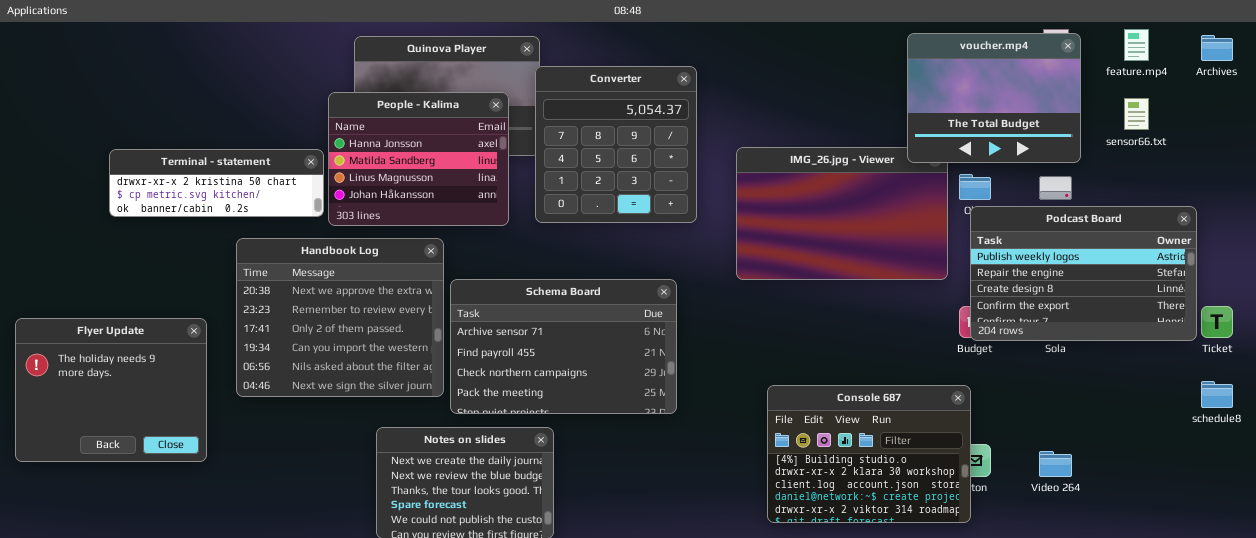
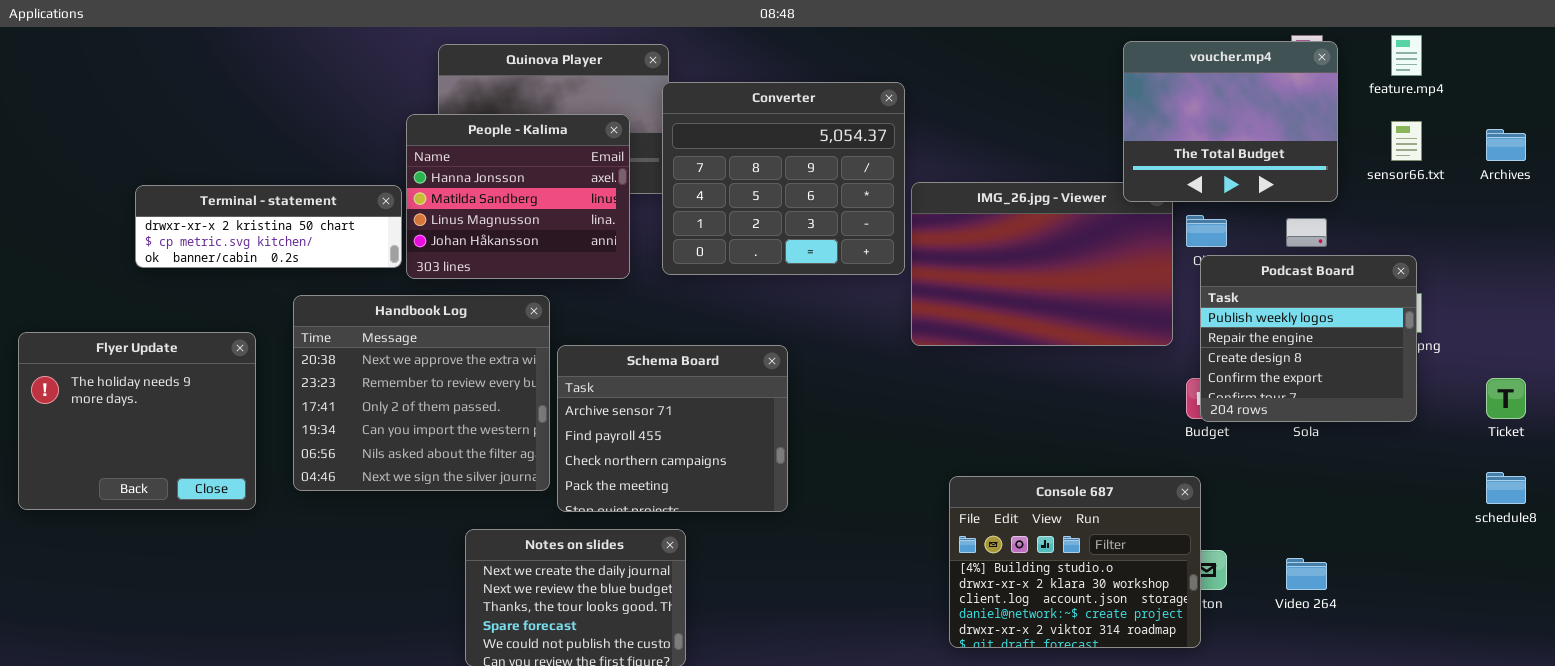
Archives: [1201,35,1233,61] -> [1486,129,1526,161], moved
Converter: [535,66,697,223] -> [662,82,905,275], resized
Podcast Board: [970,206,1197,341] -> [1200,255,1417,422], resized
Schema Board: [450,279,677,414] -> [557,345,788,512], resized
Flyer Update: [15,318,207,462] -> [18,332,256,510], moved

